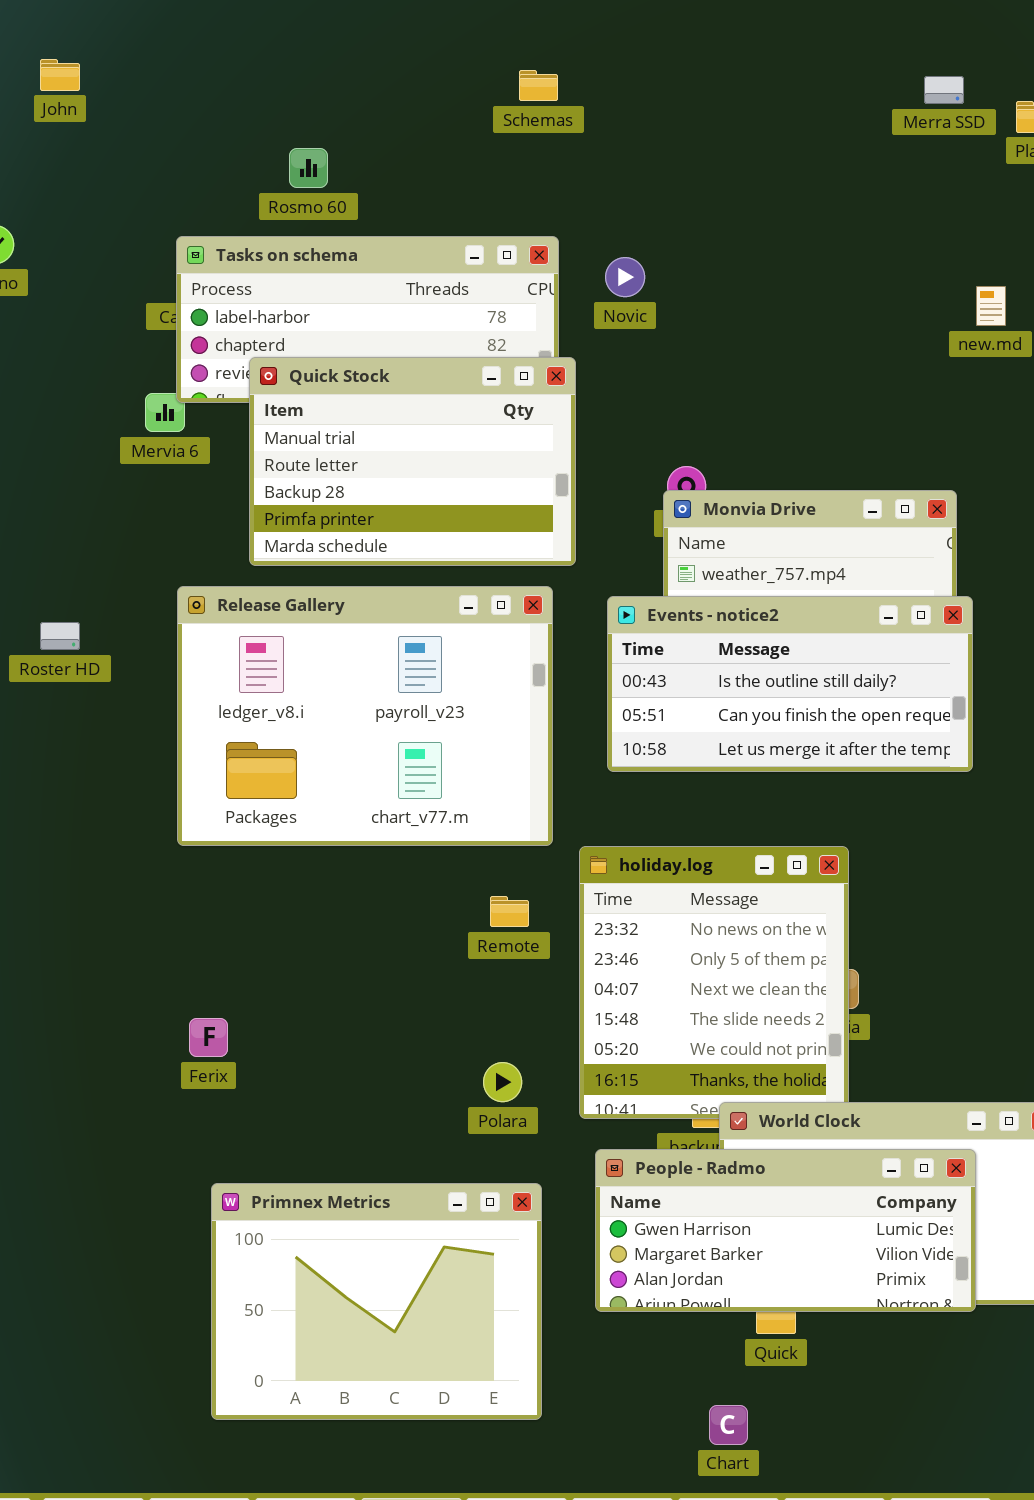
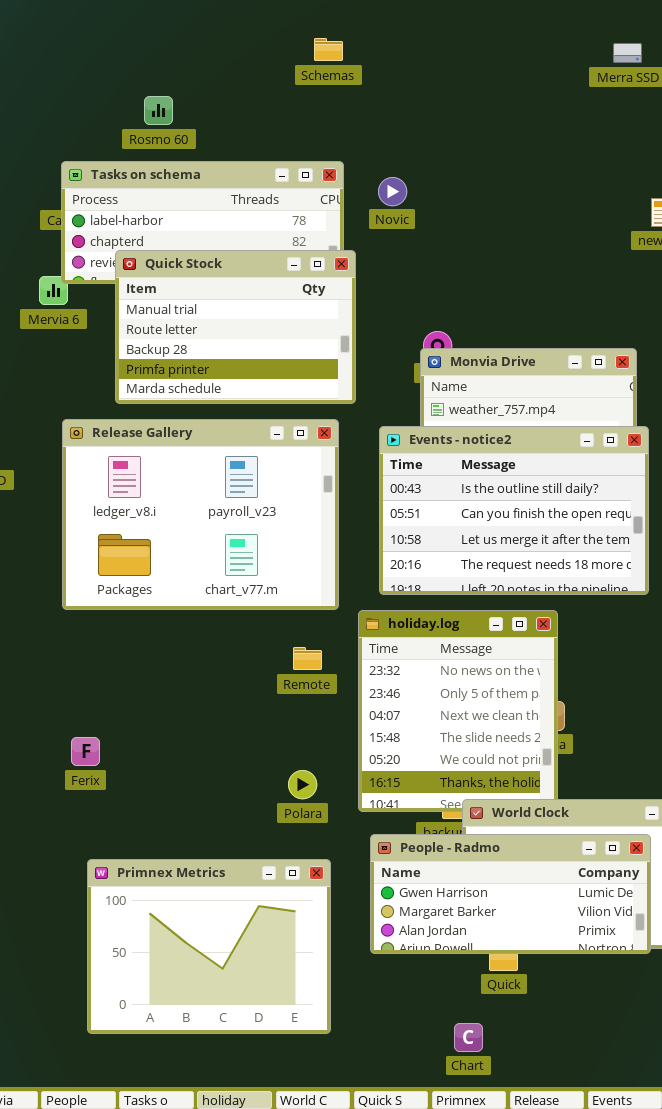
Events - notice2: [607,596,973,772] -> [379,426,649,595], resized

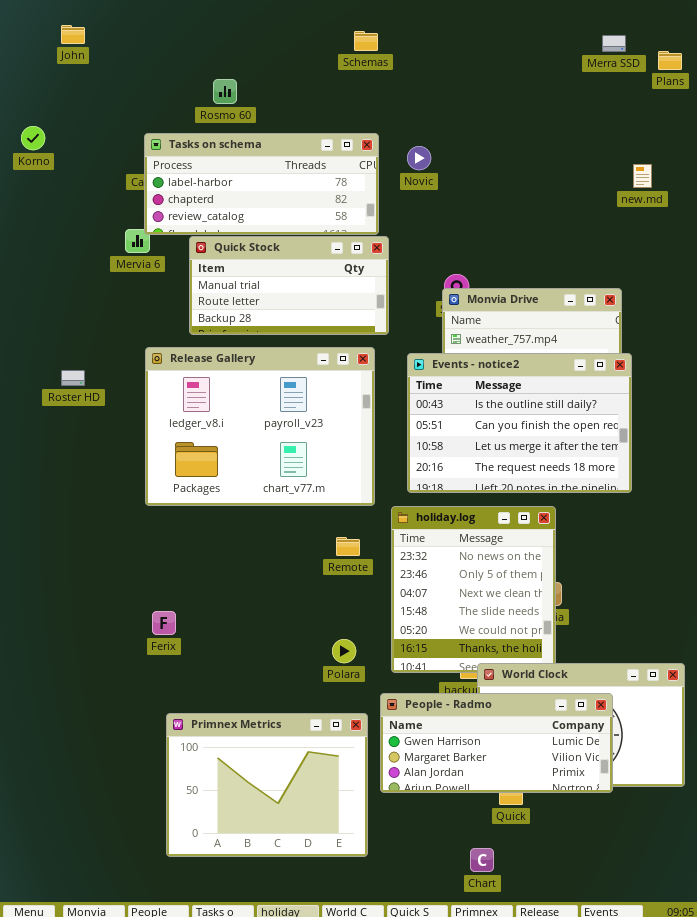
Quick Stock: [115,250,356,404] -> [189,236,389,335], resized
People - Radmo: [370,834,651,954] -> [380,693,613,793], moved

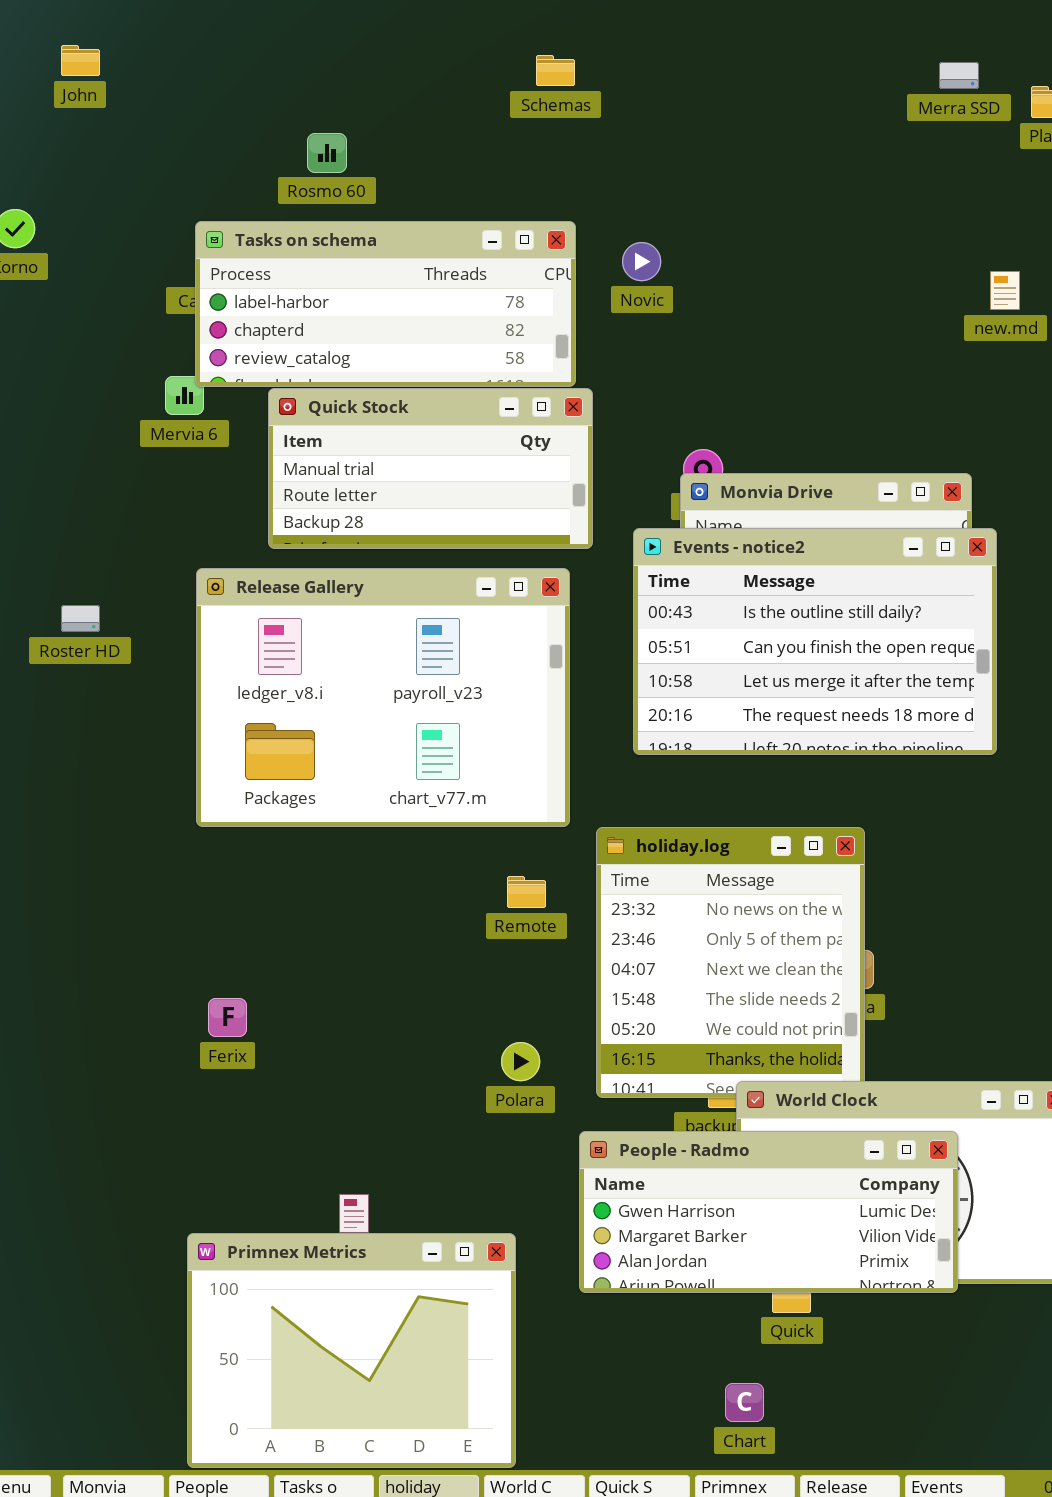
Events - notice2: [407,353,632,493] -> [633,528,997,755], moved
Primnex Metrics: [166,713,368,857] -> [187,1233,516,1468], moved

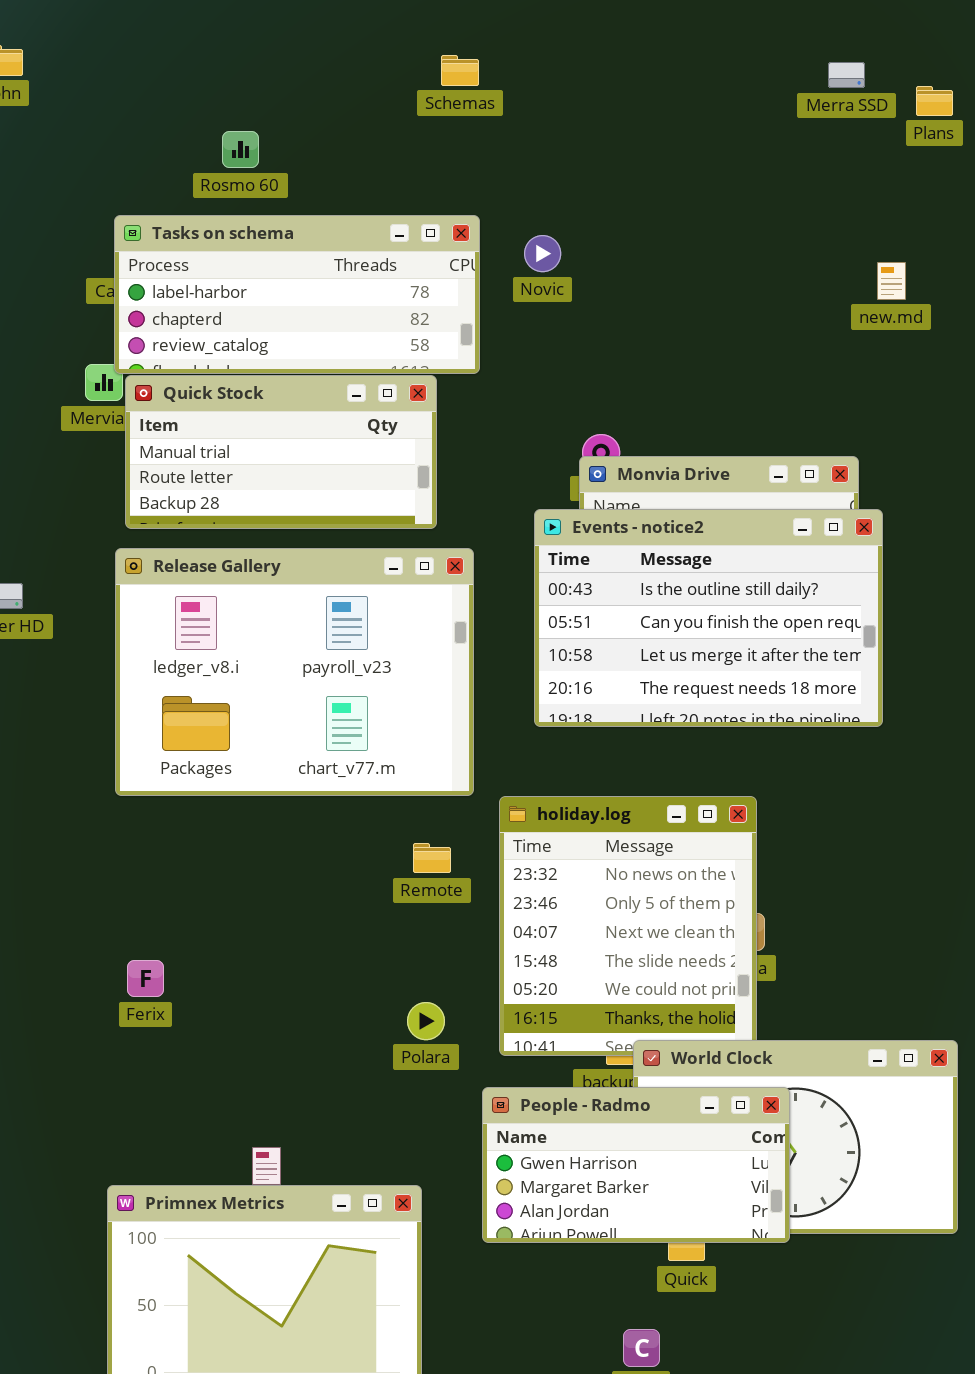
Quick Stock: [268,388,593,549] -> [125,375,437,529], moved
People - Radmo: [579,1131,958,1293] -> [482,1087,790,1243], resized

